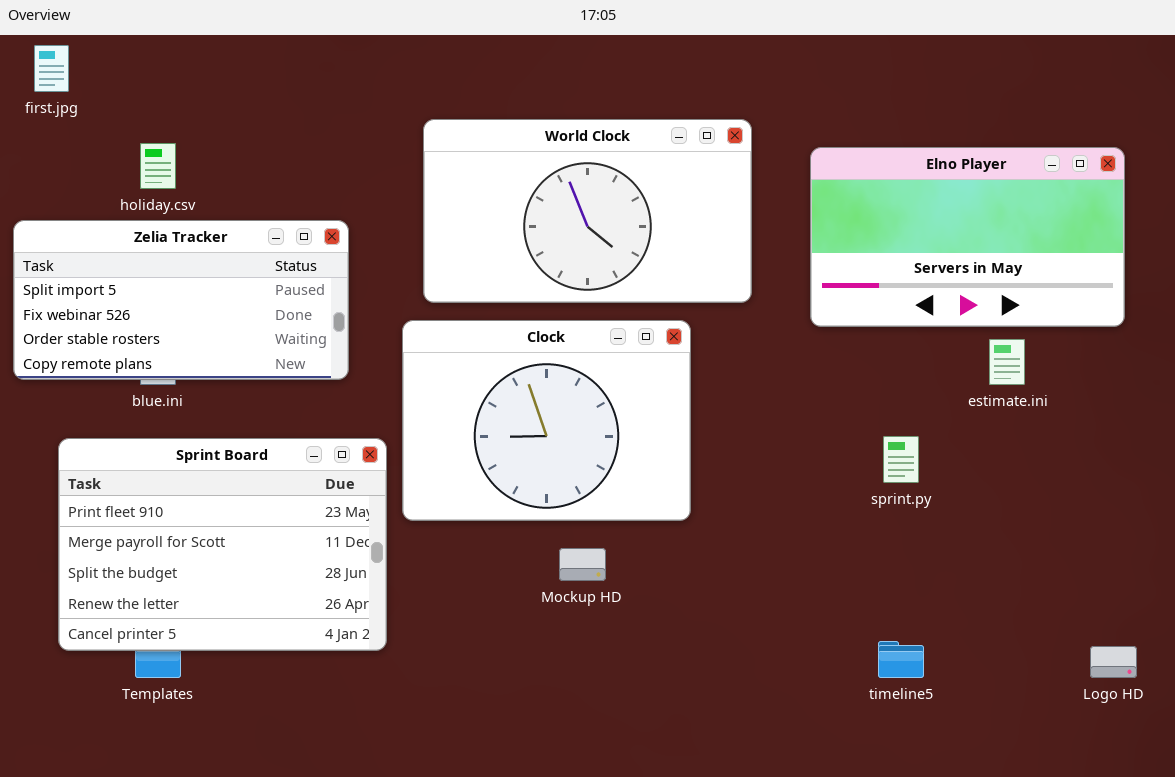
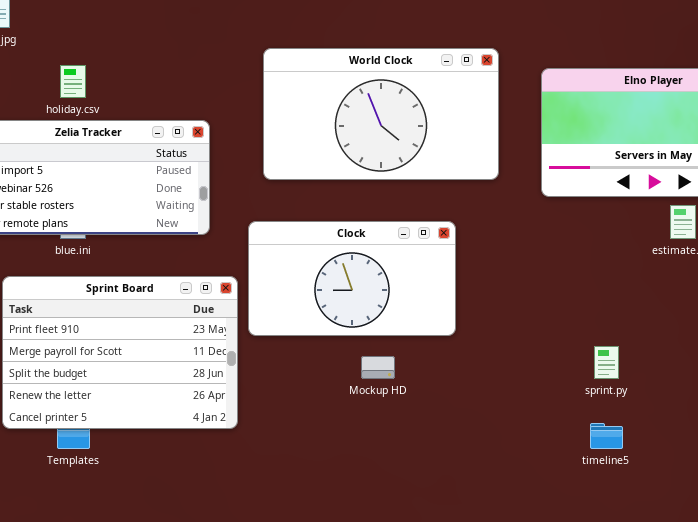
Clock: [402,320,691,521] -> [248,221,456,336], resized
sprint.py: [883,436,919,483] -> [594,346,619,379], moved

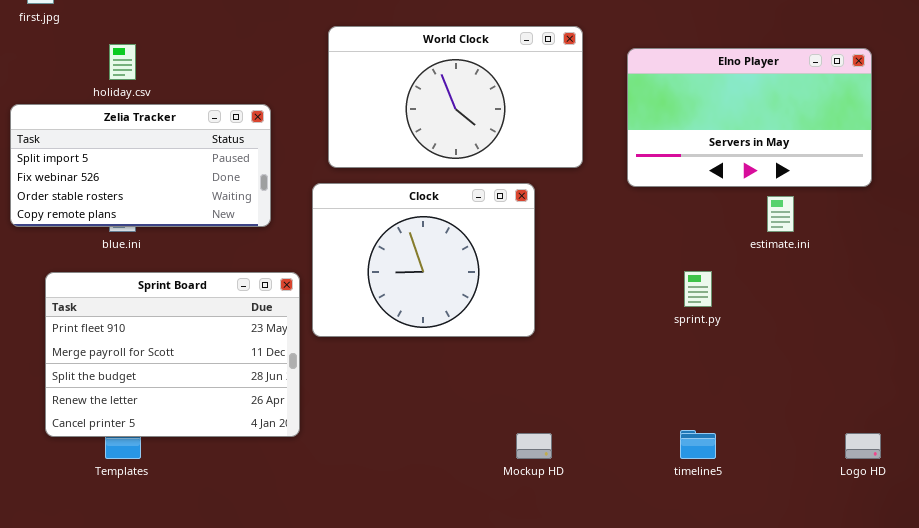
Clock: [248,221,456,336] -> [312,183,535,337], resized
sprint.py: [594,346,619,379] -> [684,271,712,307], moved
Mockup HD: [361,356,395,379] -> [516,433,552,459], moved

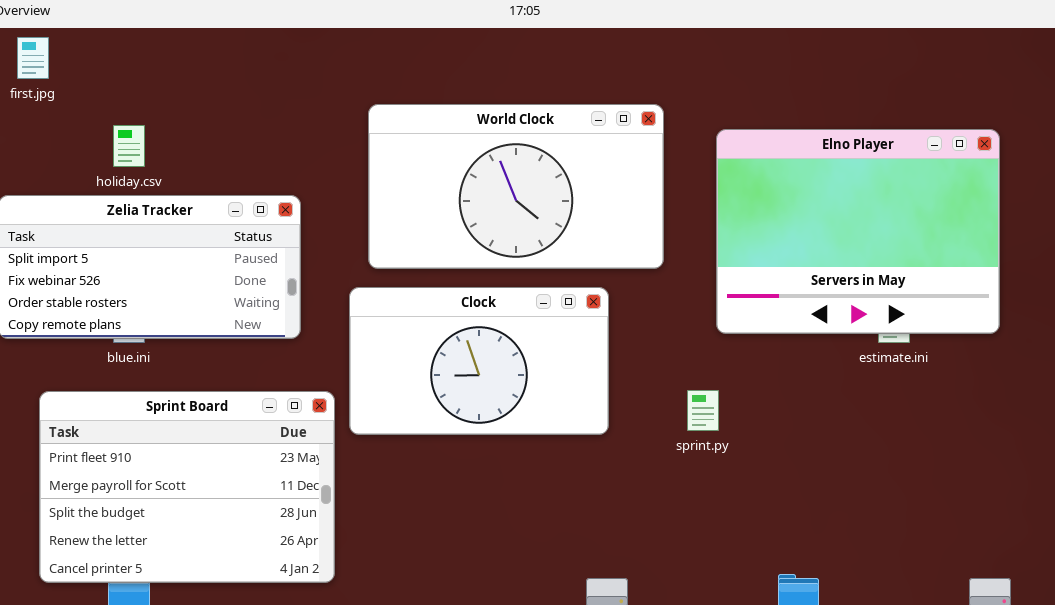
Elno Player: [627,48,872,187] -> [716,129,1000,334], resized
Clock: [312,183,535,337] -> [349,287,609,435], resized
sprint.py: [684,271,712,307] -> [687,390,719,431], moved

